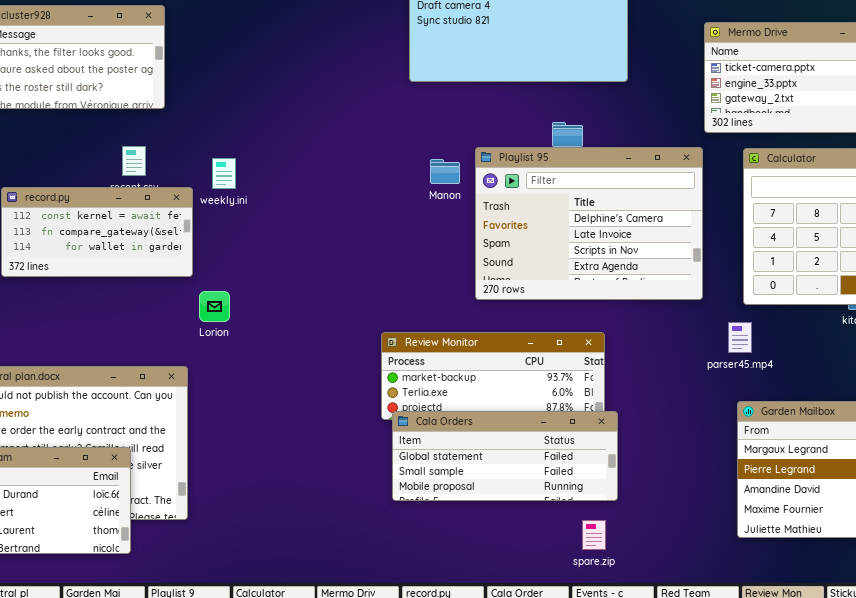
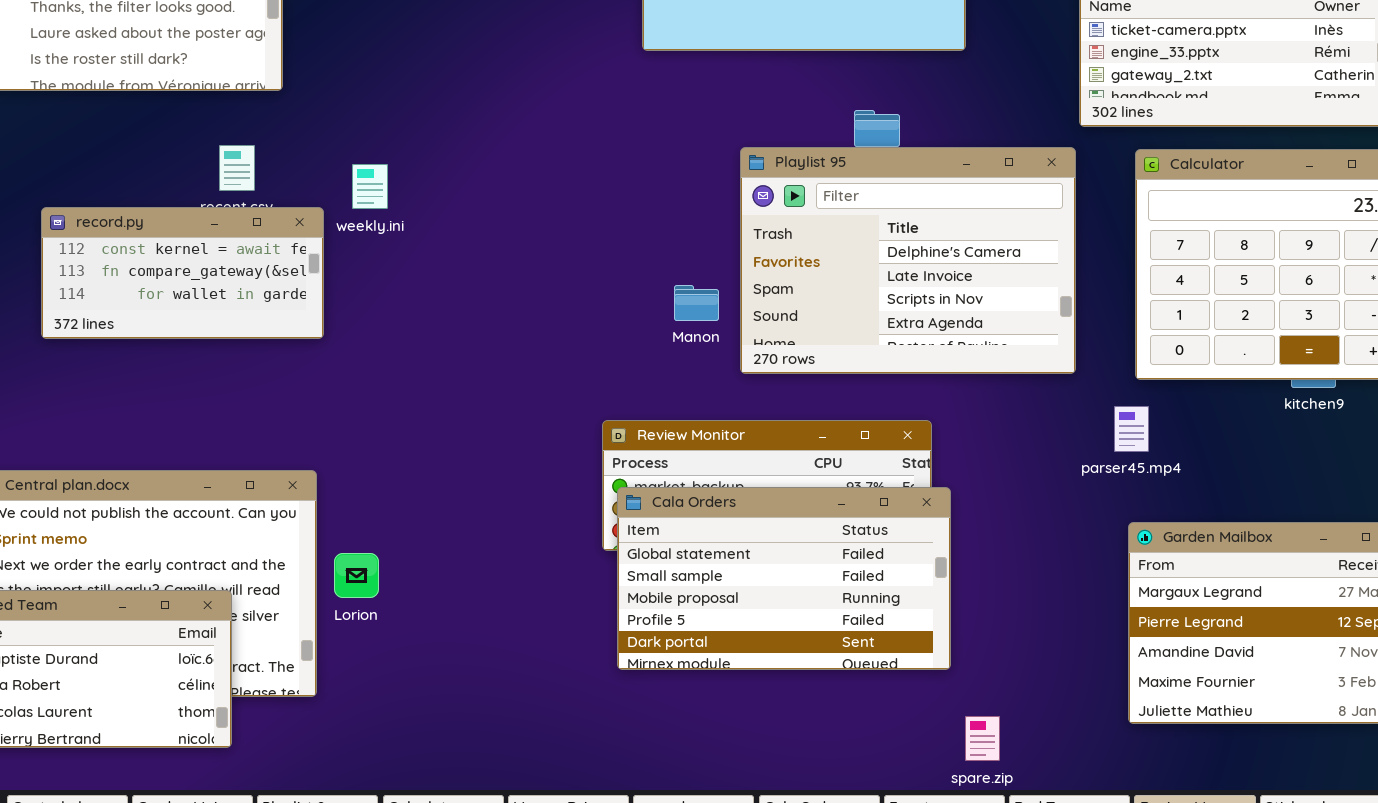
Manon: [430,159,460,184] -> [674,285,719,321], moved
Lorion: [199,291,230,322] -> [334,553,379,598], moved
Cala Orders: [392,411,618,501] -> [617,487,951,670], resized
spare.zip: [582,520,606,550] -> [965,716,1000,761], moved

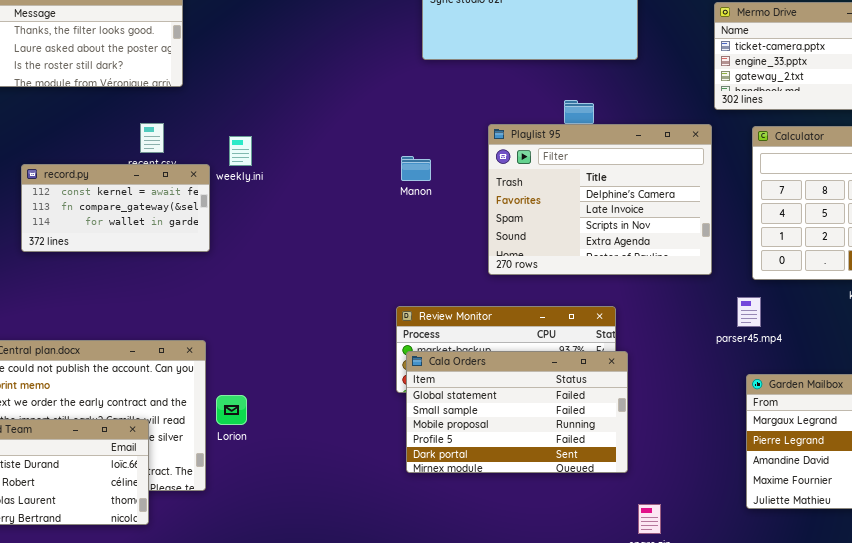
Manon: [674,285,719,321] -> [401,156,431,181], moved

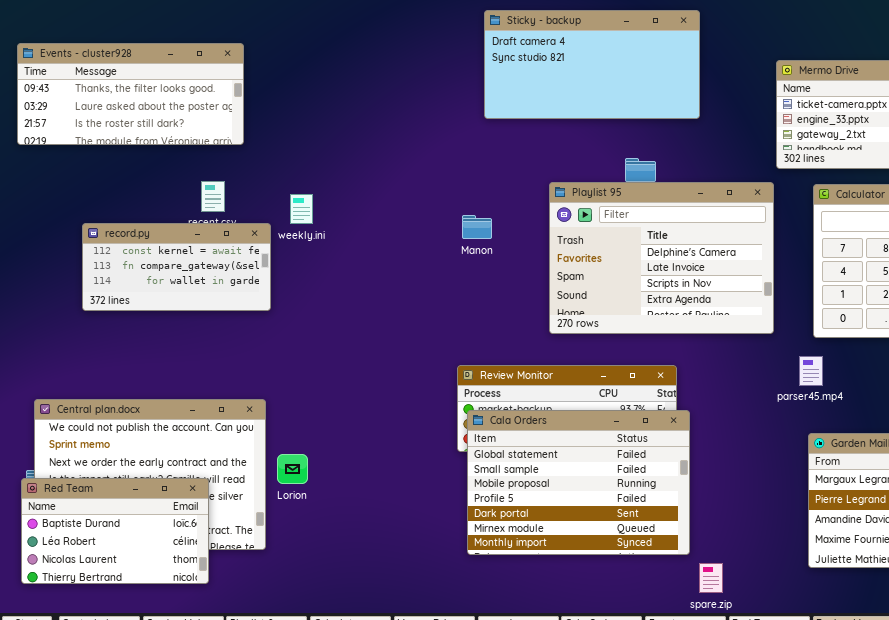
Cala Orders: [406,351,628,473] -> [467,410,690,555], resized

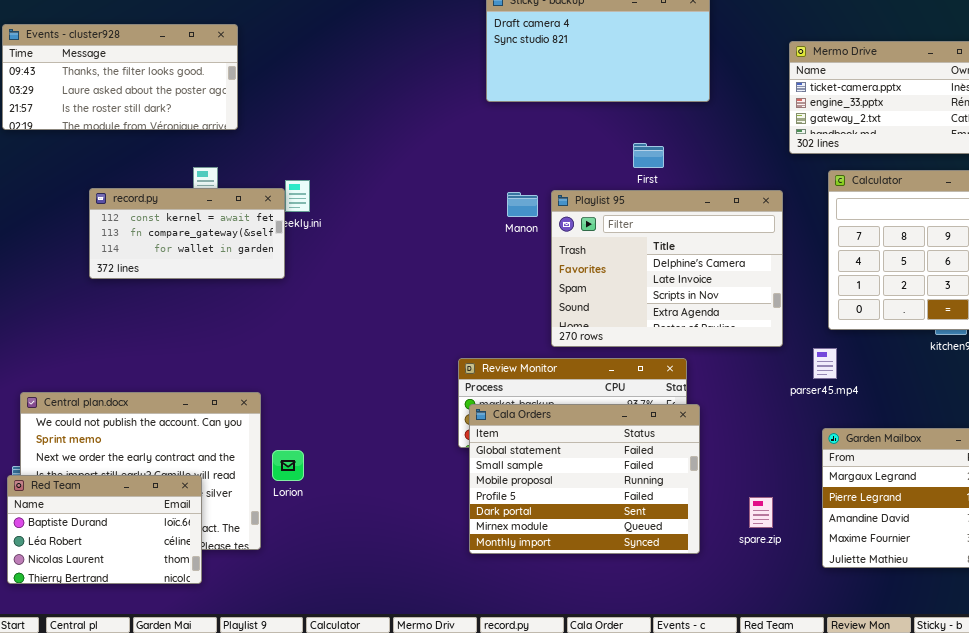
Playlist 95: [549,182,774,334] -> [551,190,783,347], moved
Manon: [462,215,492,239] -> [507,192,538,217], moved
record.py: [82,223,271,311] -> [89,188,285,279], moved
spare.zip: [699,563,723,593] -> [749,497,773,528], moved

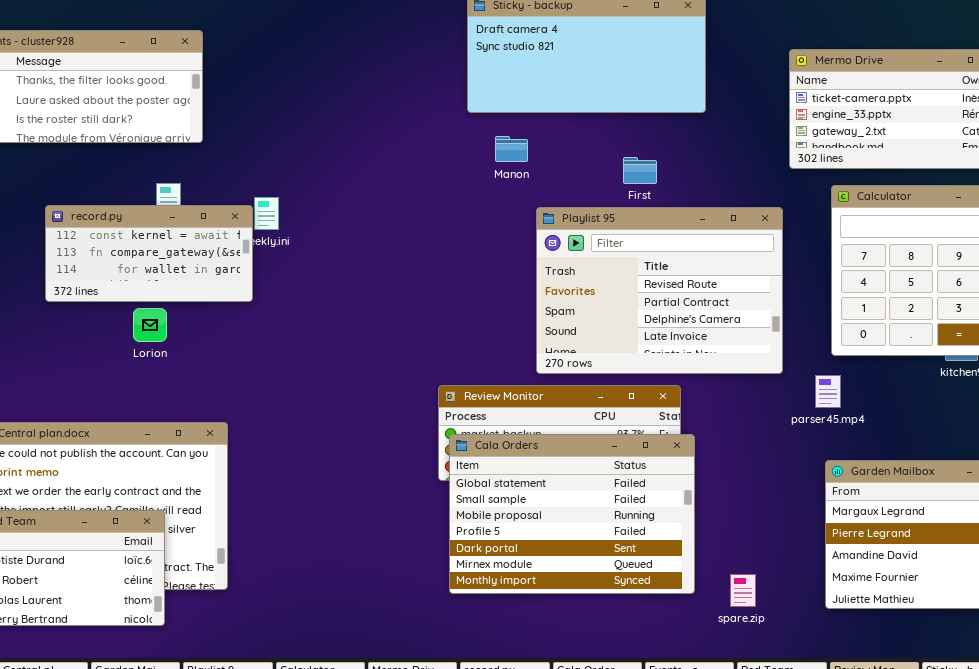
Playlist 95: [551,190,783,347] -> [536,207,783,374], scrolled up 2 rows
Manon: [507,192,538,217] -> [495,136,528,162], moved
Lorion: [272,450,304,481] -> [133,308,167,342], moved
spare.zip: [749,497,773,528] -> [730,574,756,607], moved

